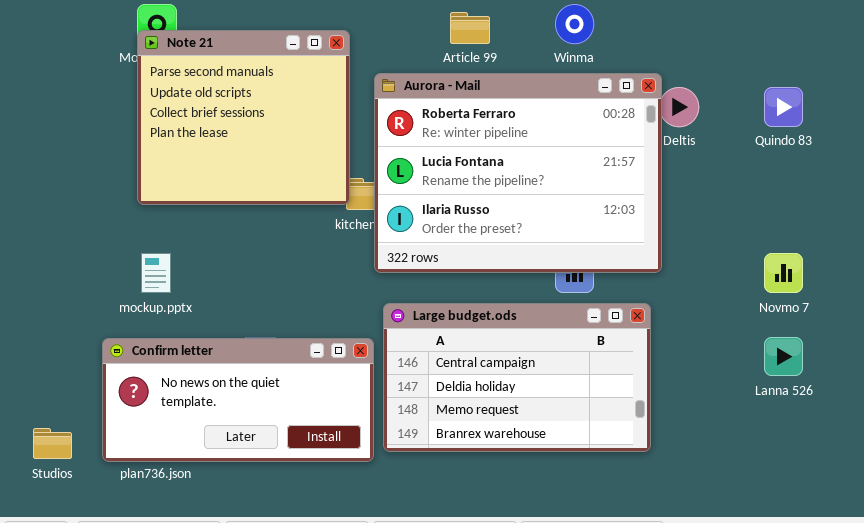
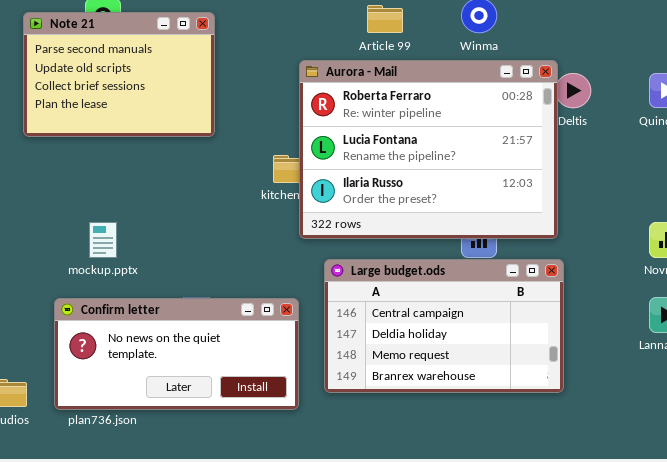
Note 21: [137,30,350,205] -> [23,12,215,137], moved, resized
Large budget.ods: [383,303,651,452] -> [324,259,564,393], moved

